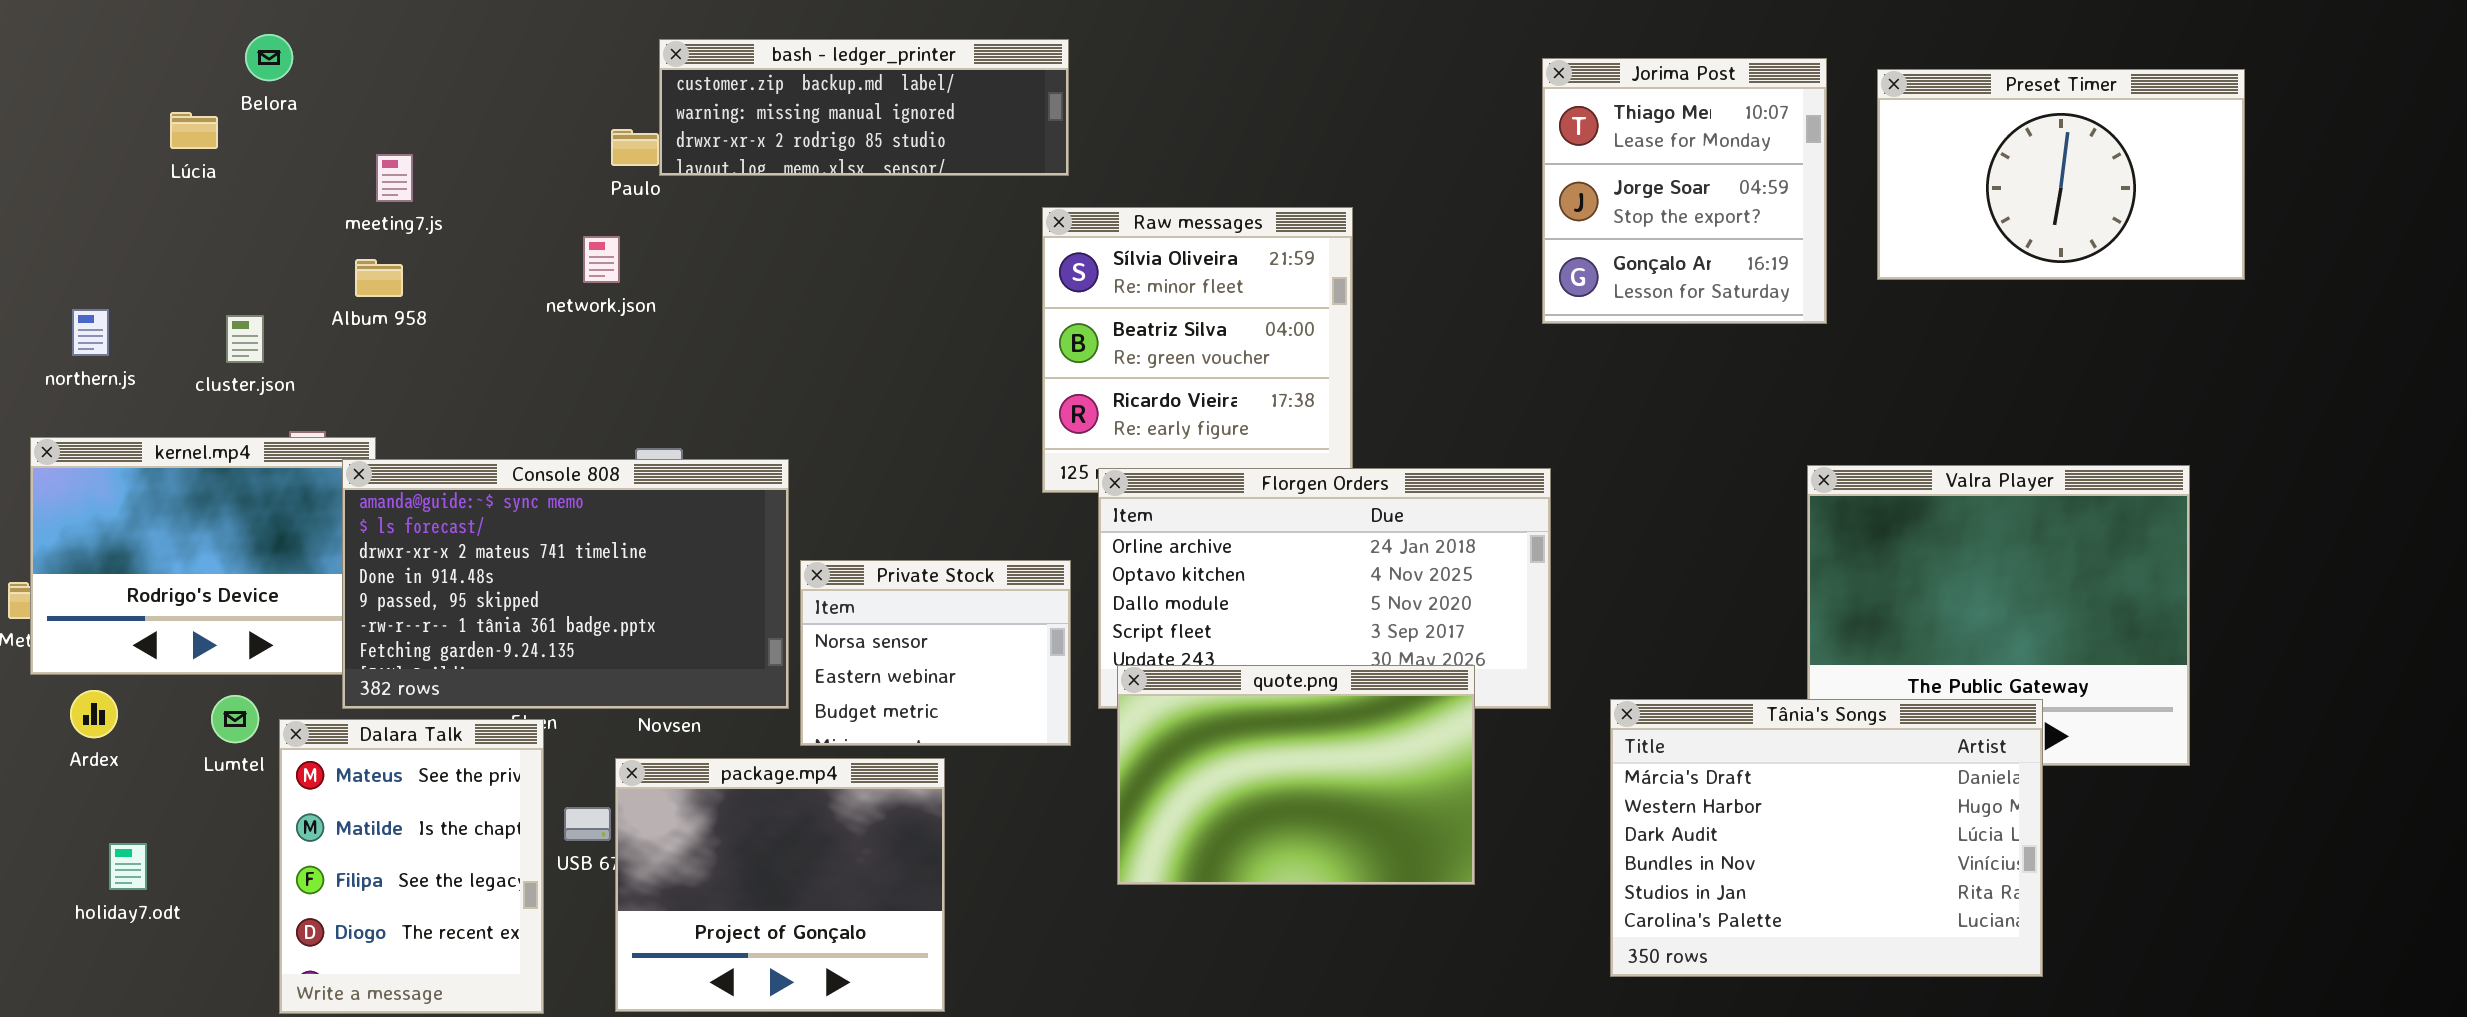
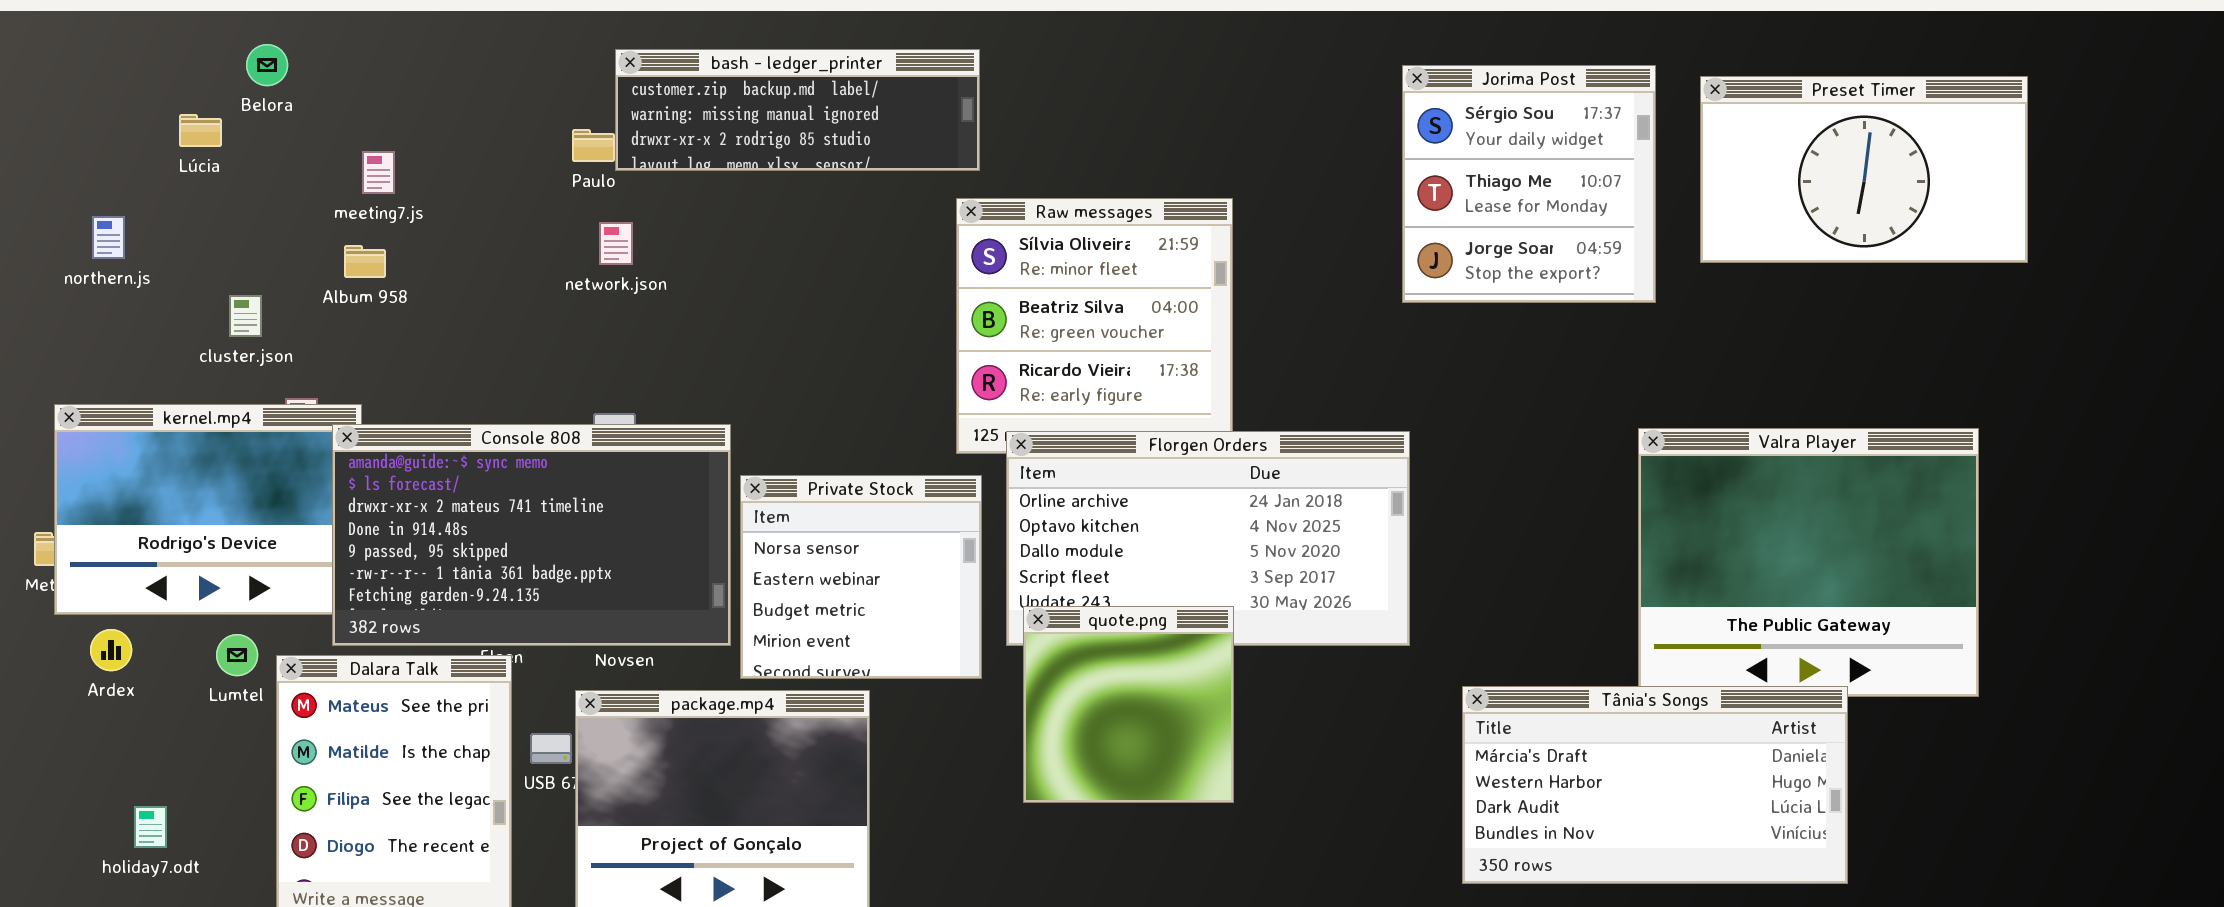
Jorima Post: [1542,58,1827,324] -> [1402,65,1656,303], scrolled up 1 row
network.json: [583,236,620,283] -> [599,222,633,265], moved
northern.js: [72,309,109,356] -> [92,216,125,259], moved
Private Stock: [800,560,1071,746] -> [740,475,982,679], resized
quote.png: [1117,665,1475,885] -> [1023,606,1234,803], resized
Tânia's Songs: [1610,699,2043,977] -> [1462,686,1848,884], resized
holiday7.odt: [109,843,147,890] -> [134,806,167,848], moved

